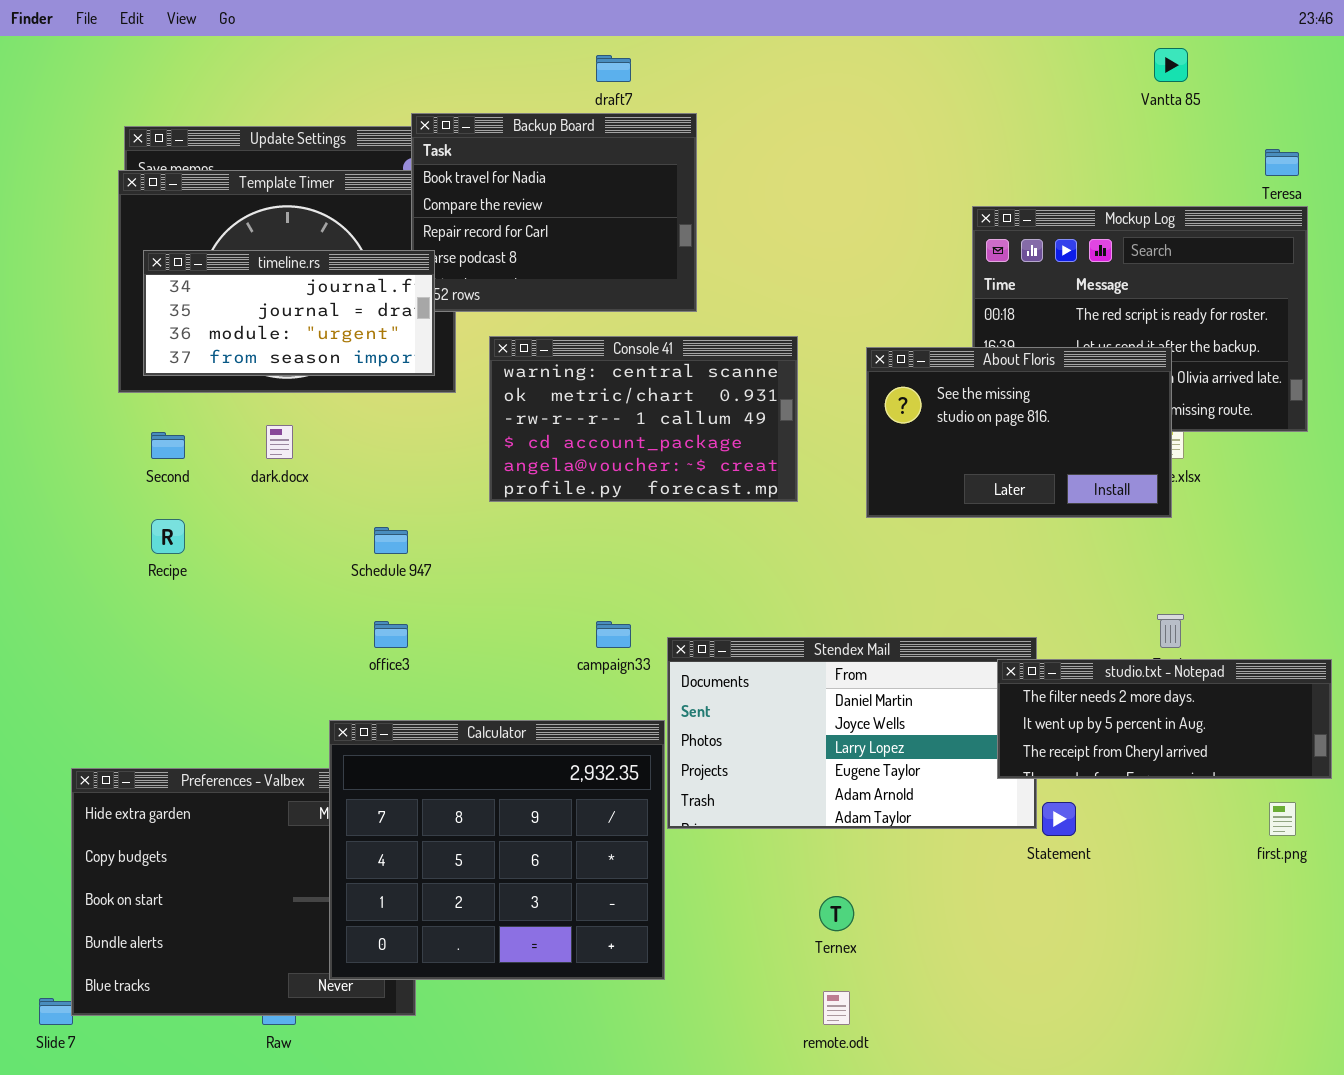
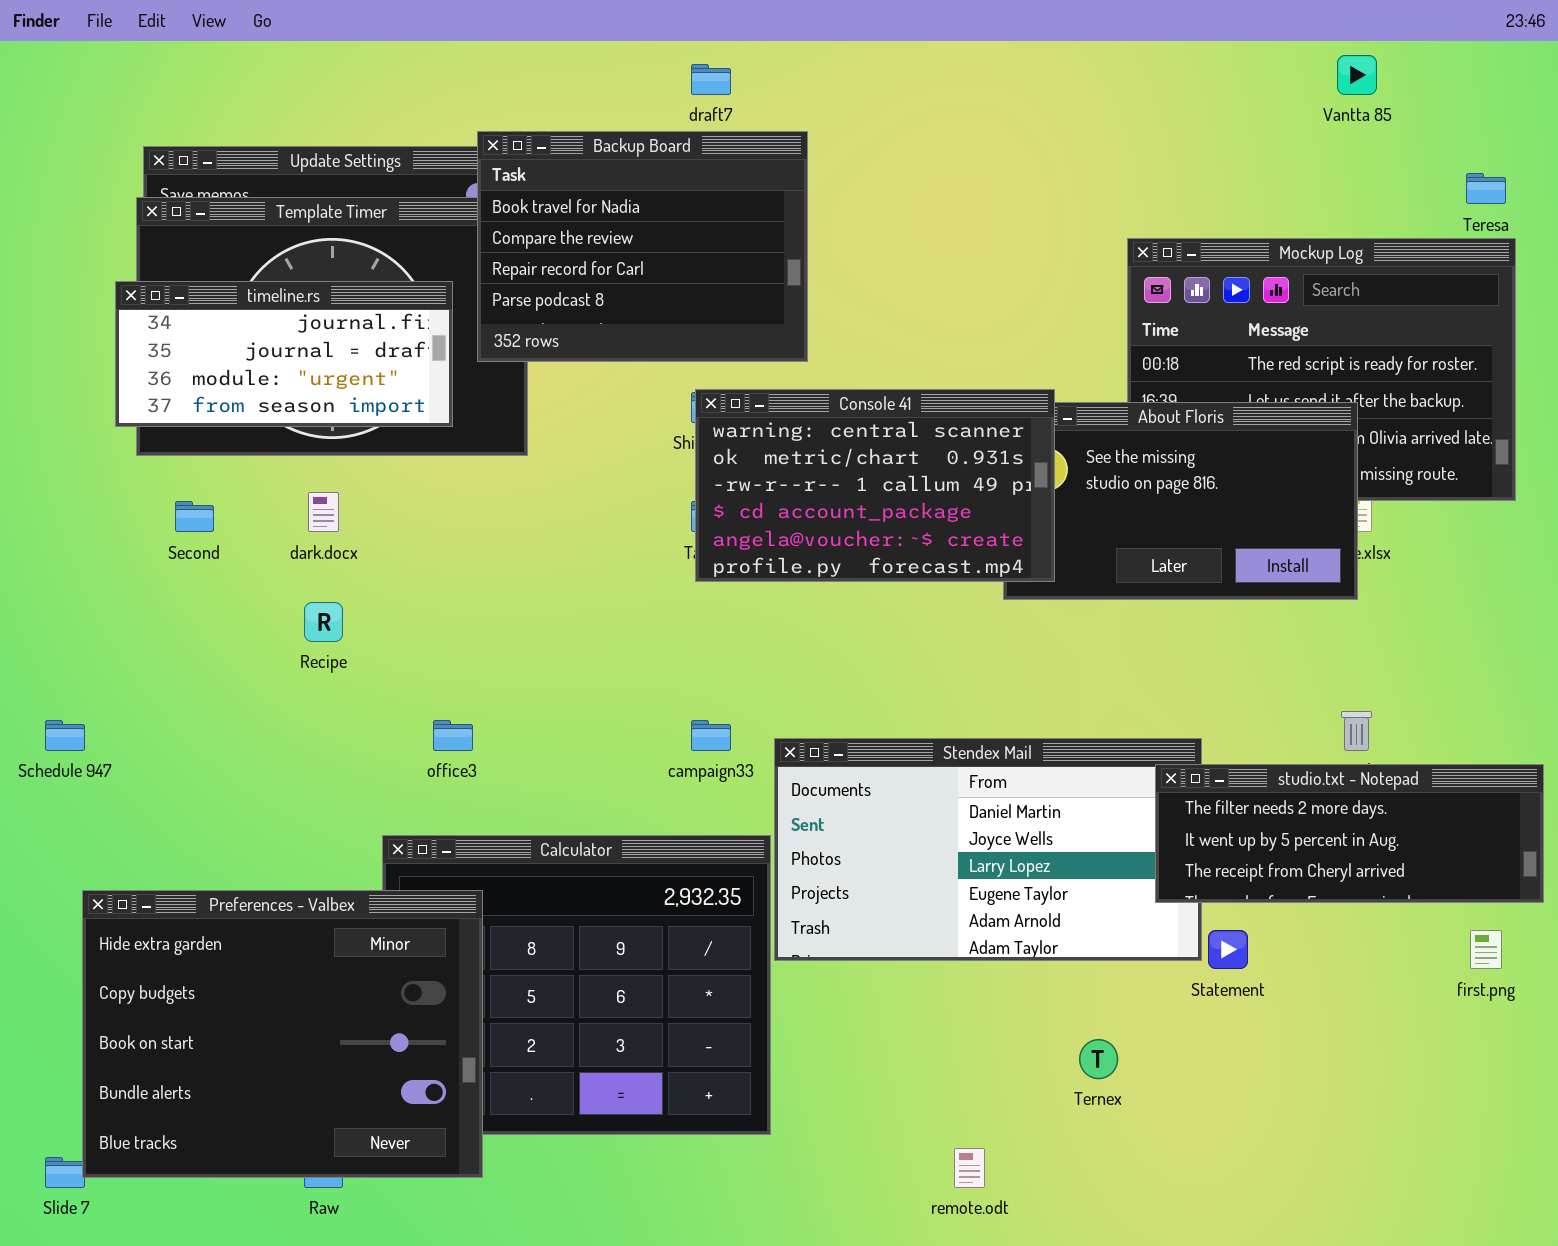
timeline.rs: [143,250,435,376] -> [115,281,453,427], moved
Console 41: [489,336,798,502] -> [695,389,1055,582], moved
Recipe: [151,519,185,554] -> [304,602,343,642], moved
Schedule 947: [374,527,408,554] -> [45,720,85,751], moved
Preferences - Valbex: [71,768,416,1016] -> [82,890,483,1178], raised
Ternex: [819,896,854,931] -> [1079,1039,1118,1079], moved

